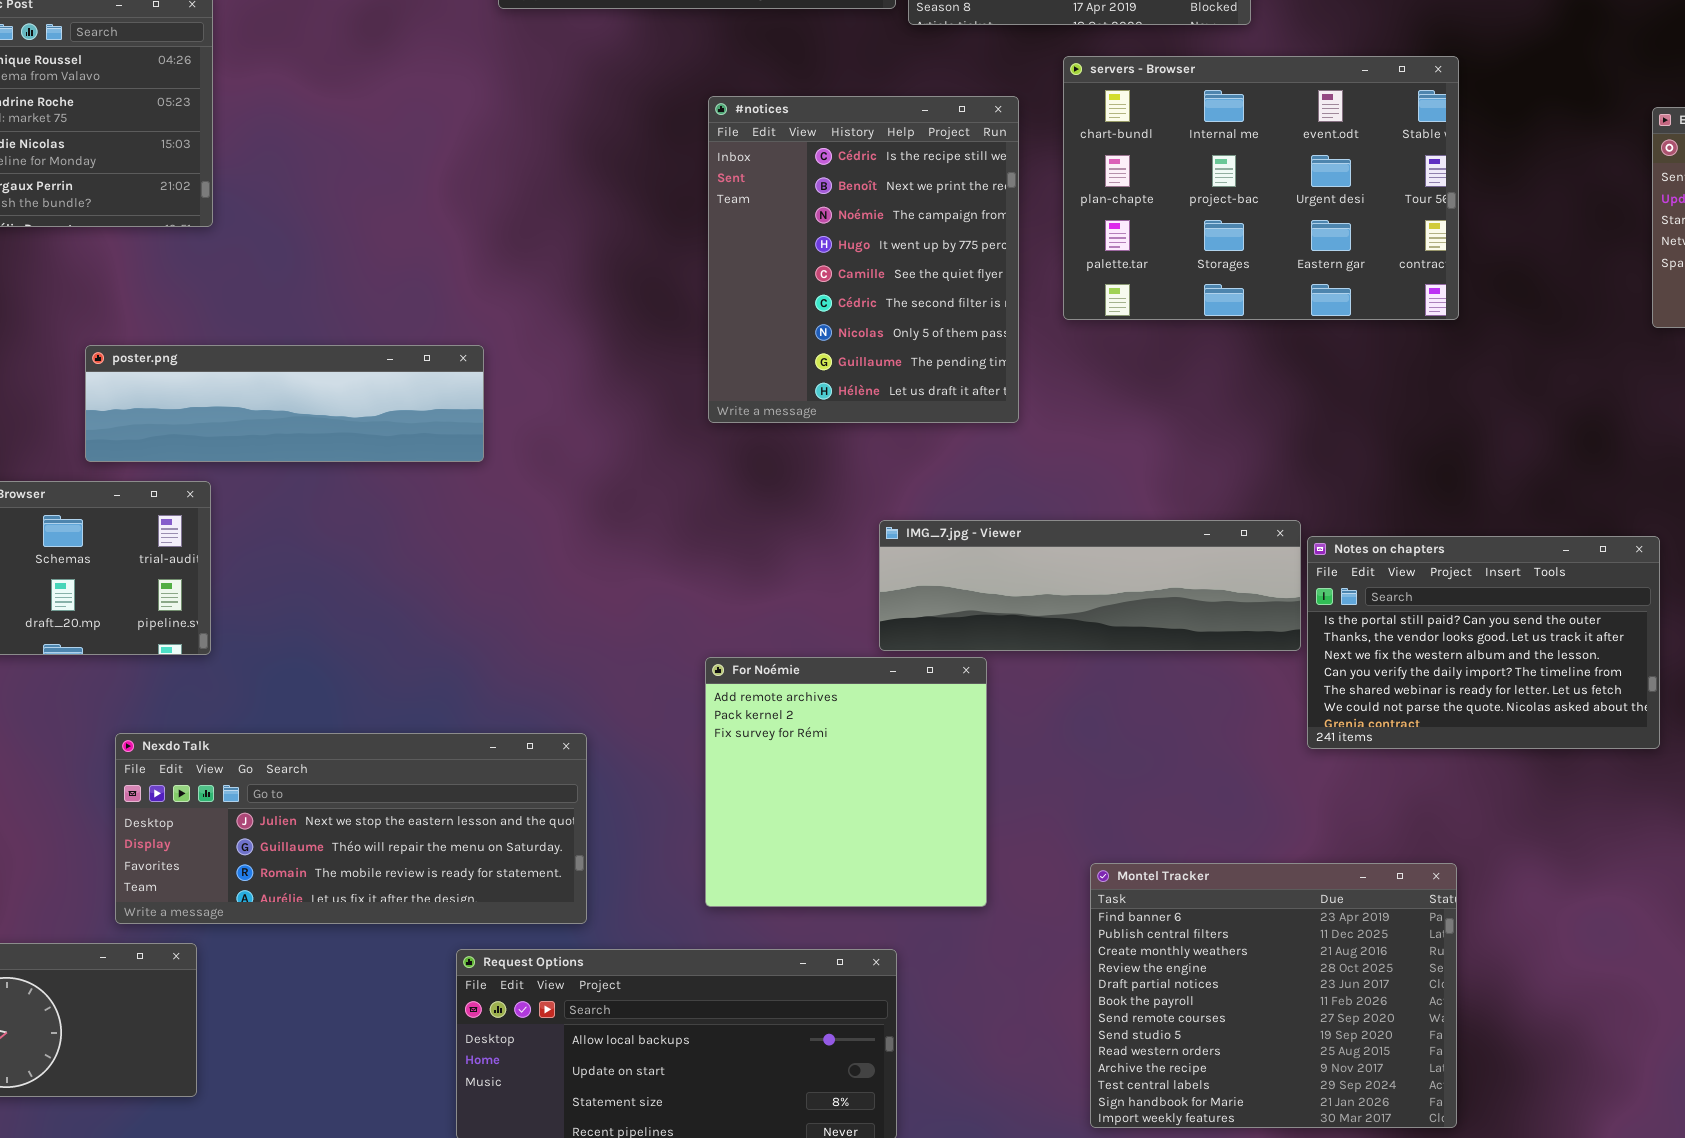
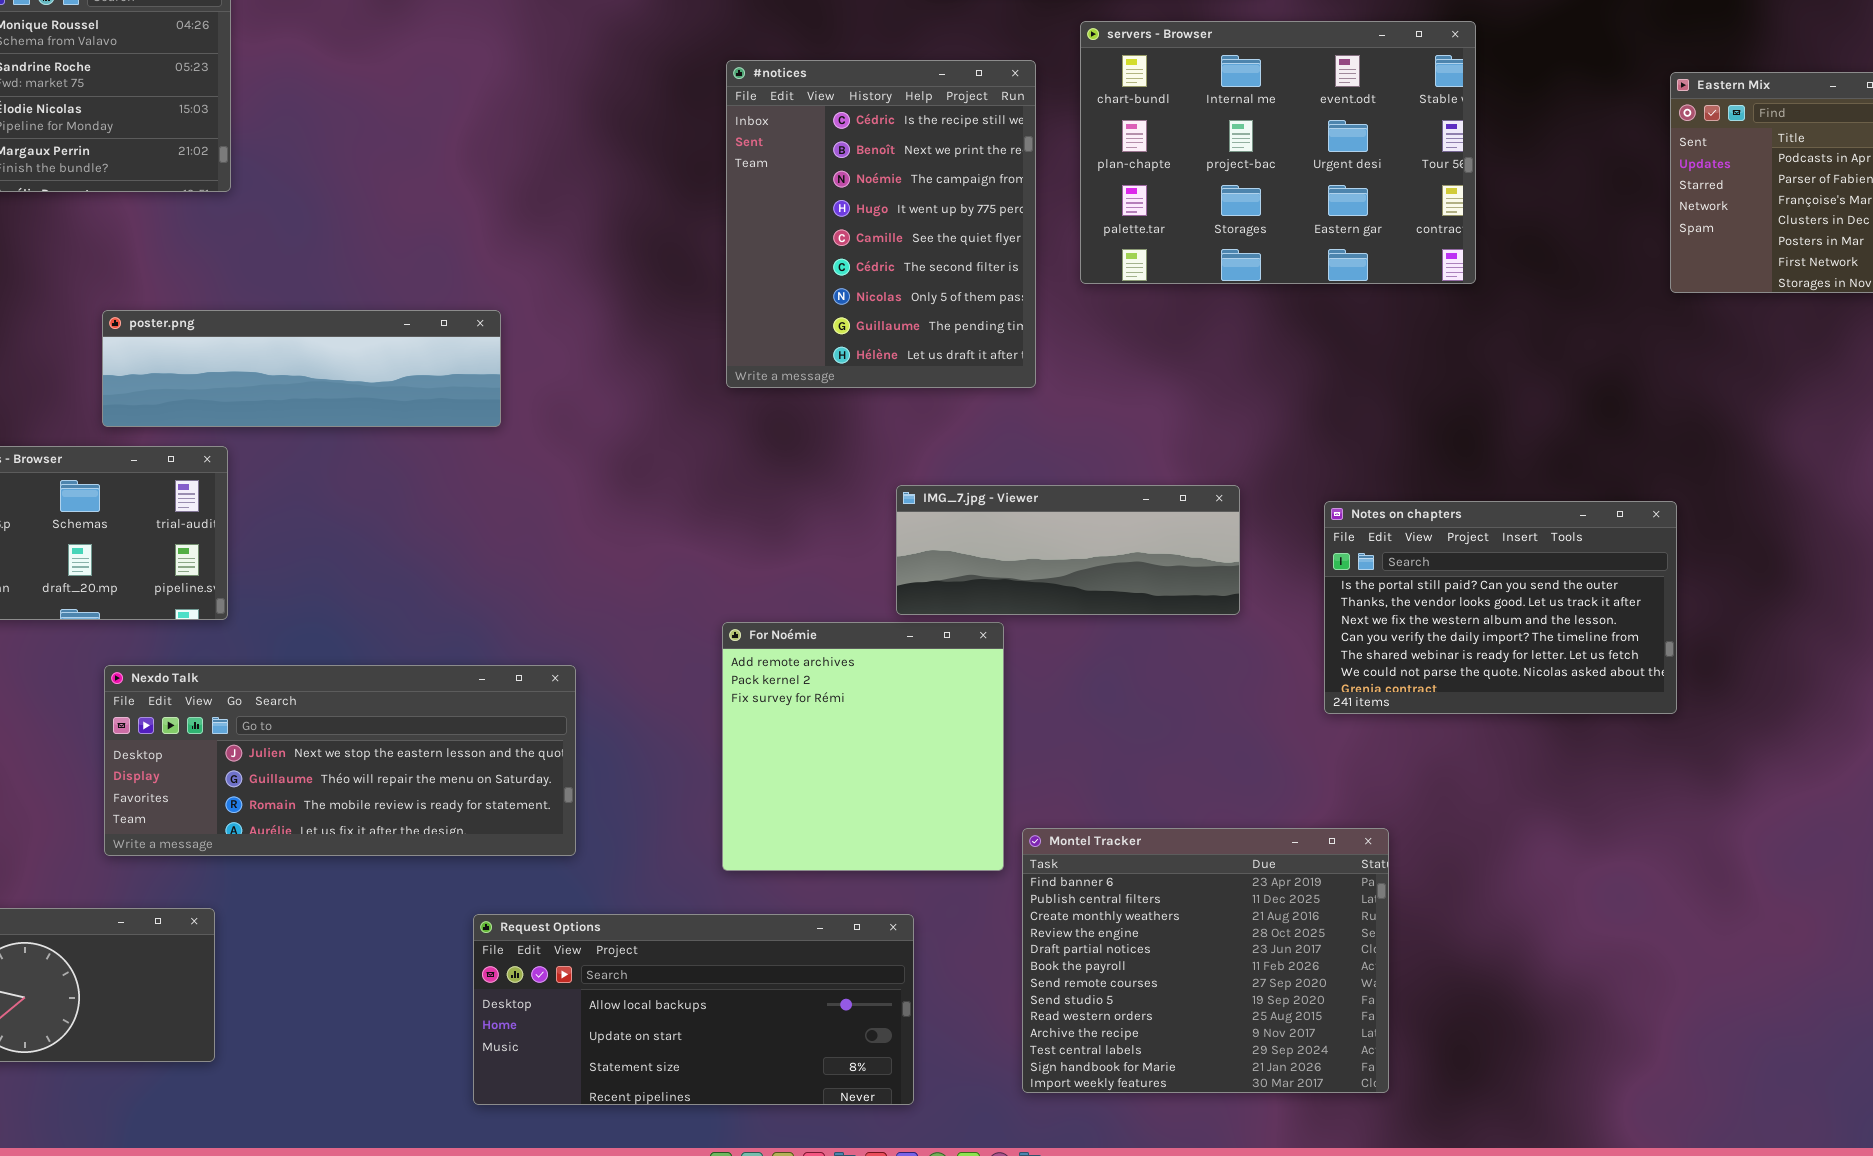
IMG_7.jpg - Viewer: [879,520,1301,651] -> [896,485,1240,615], resized
Nexdo Talk: [115,733,587,924] -> [104,665,576,856], moved
Montel Tracker: [1090,863,1457,1128] -> [1022,828,1389,1093], moved

